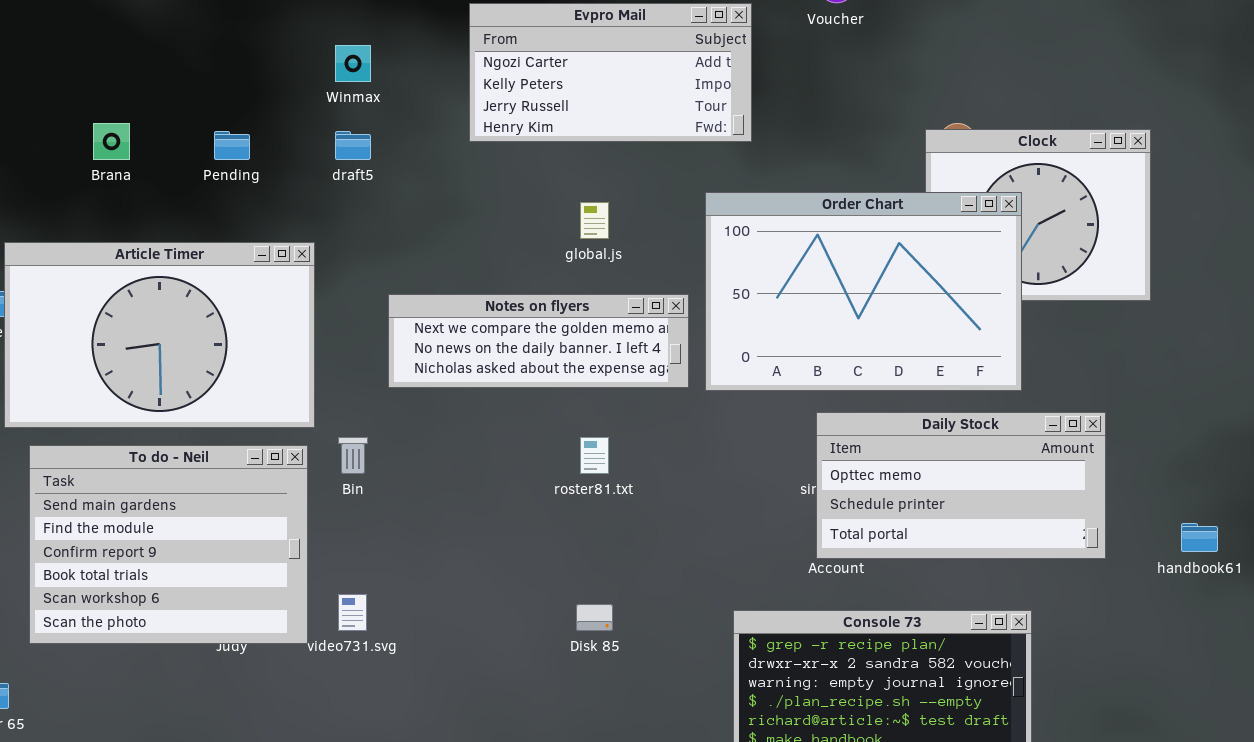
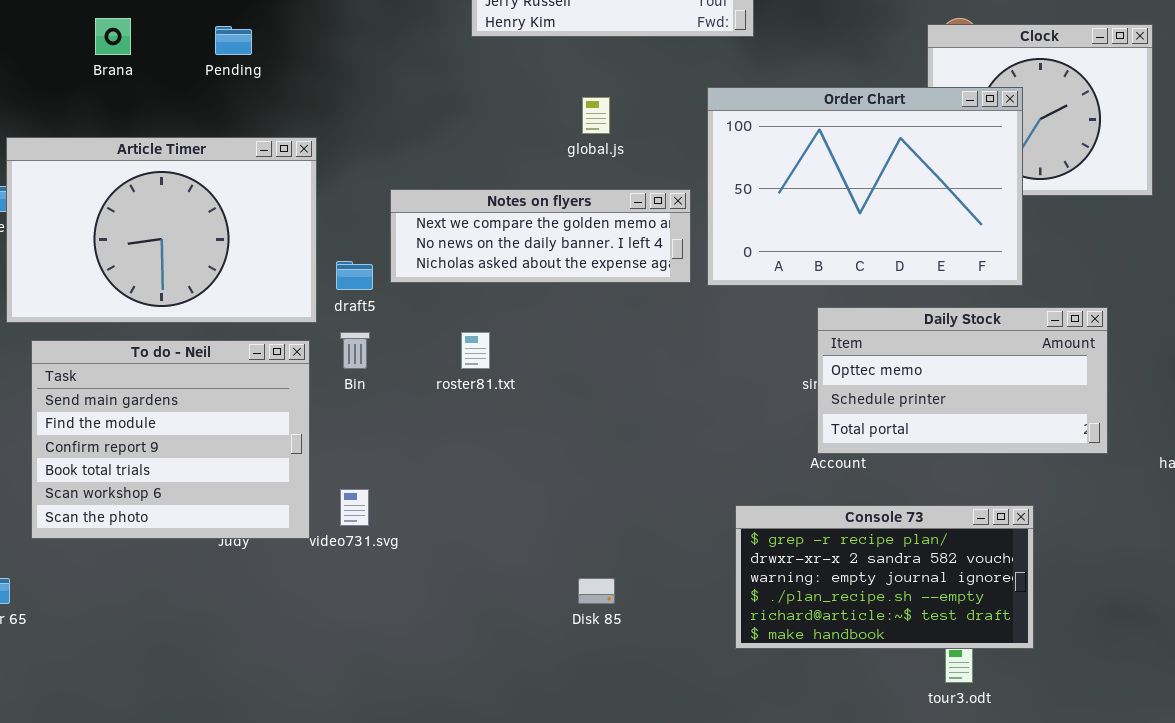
draft5: [335,131,371,160] -> [336,261,373,290], moved
roster81.txt: [580,437,609,474] -> [461,332,490,369], moved
Disk 85: [576,604,613,631] -> [578,578,615,604], moved

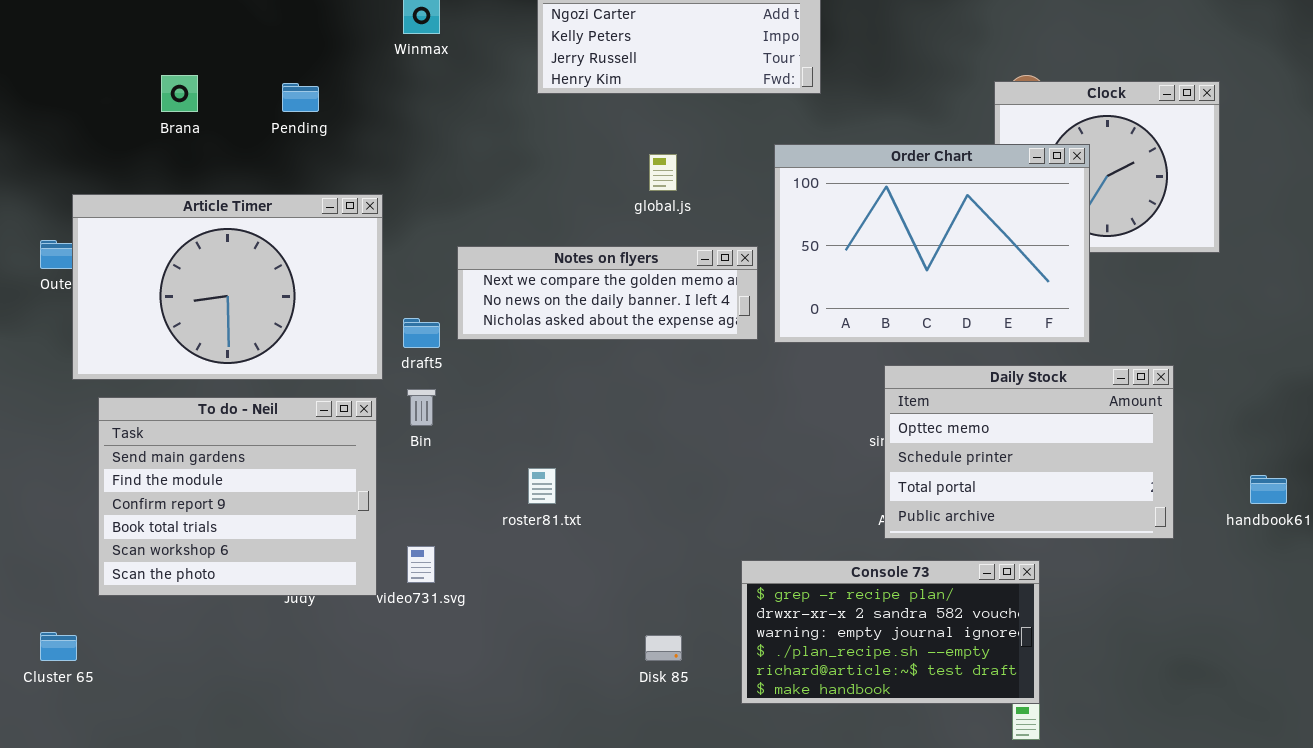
Daily Stock: [817,307,1108,454] -> [884,365,1174,539], resized
roster81.txt: [461,332,490,369] -> [528,468,556,504], moved
Console 73: [735,505,1034,649] -> [741,560,1040,704], moved

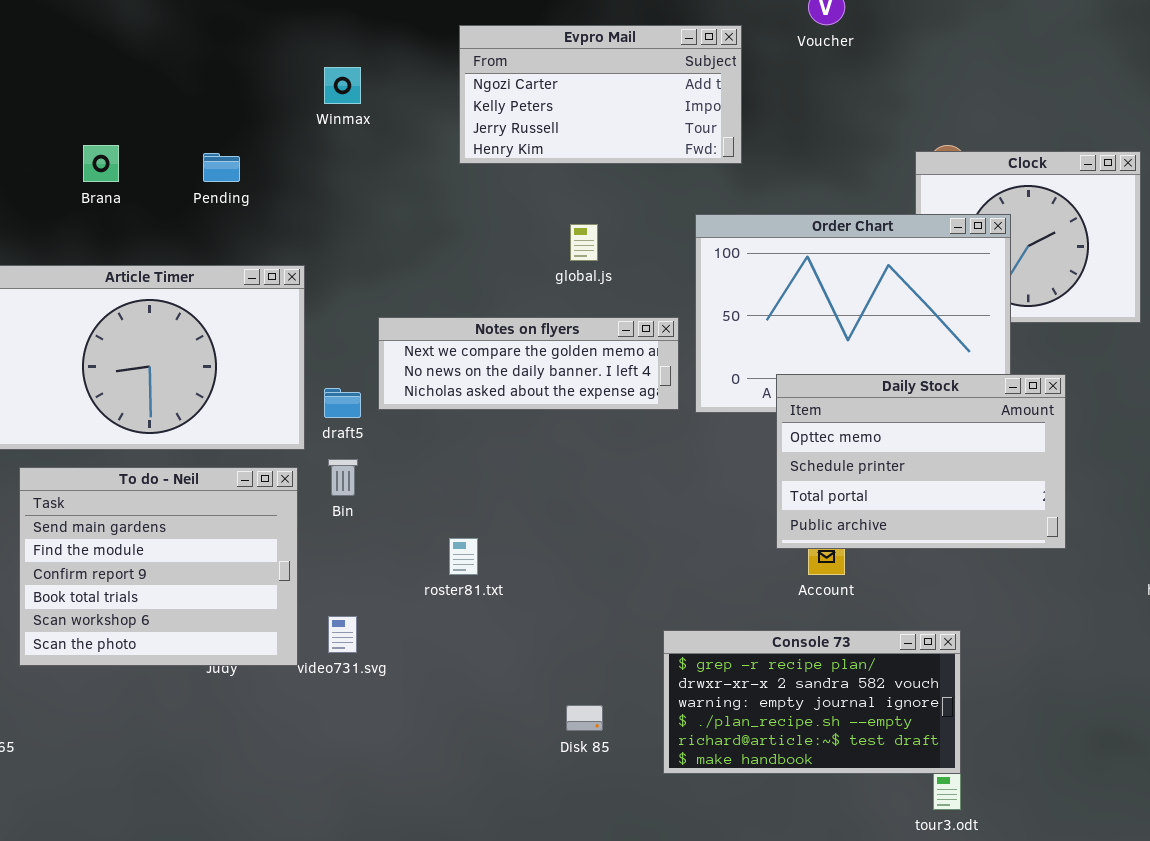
Daily Stock: [884,365,1174,539] -> [776,374,1066,549], moved

